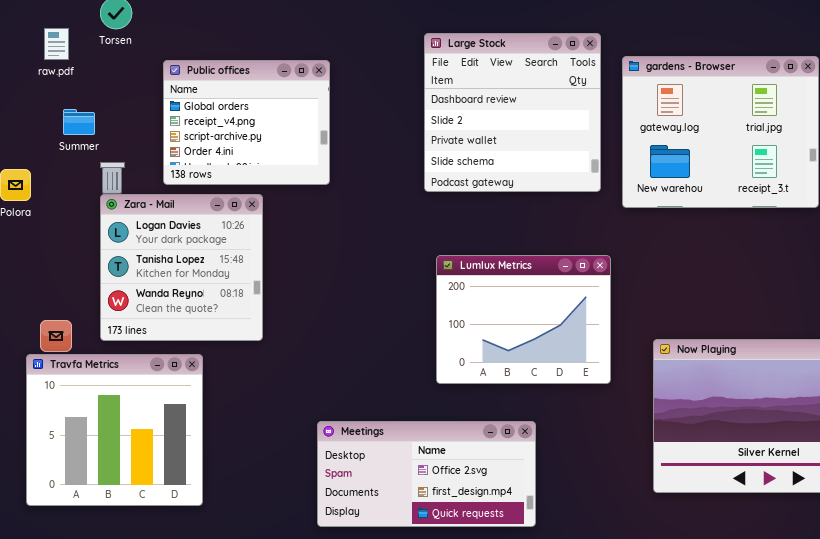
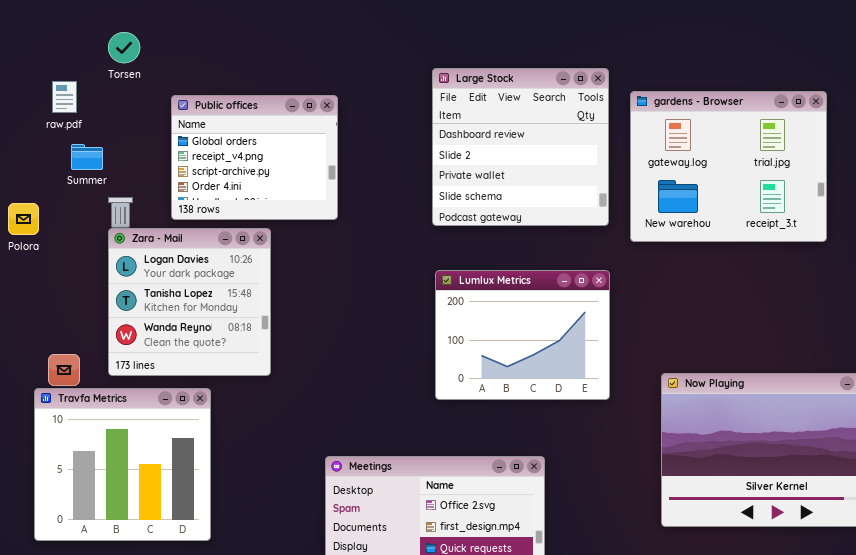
raw.pdf: [44,28,69,60] -> [52,81,77,113], moved
Lumlux Metrics: [436,255,611,384] -> [435,270,610,400], moved

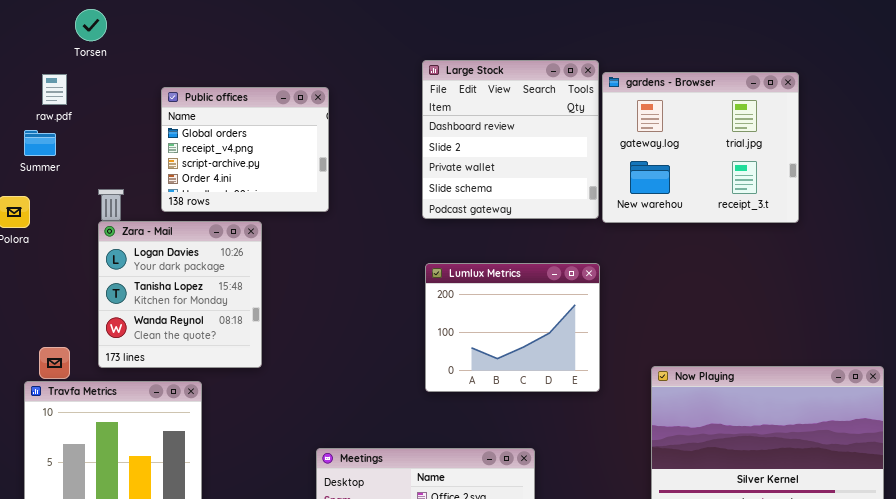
Torsen: [108,32,140,63] -> [75,9,107,41], moved
gardens - Browser: [630,91,827,242] -> [602,72,799,223], moved
Summer: [71,144,103,170] -> [24,130,56,156], moved

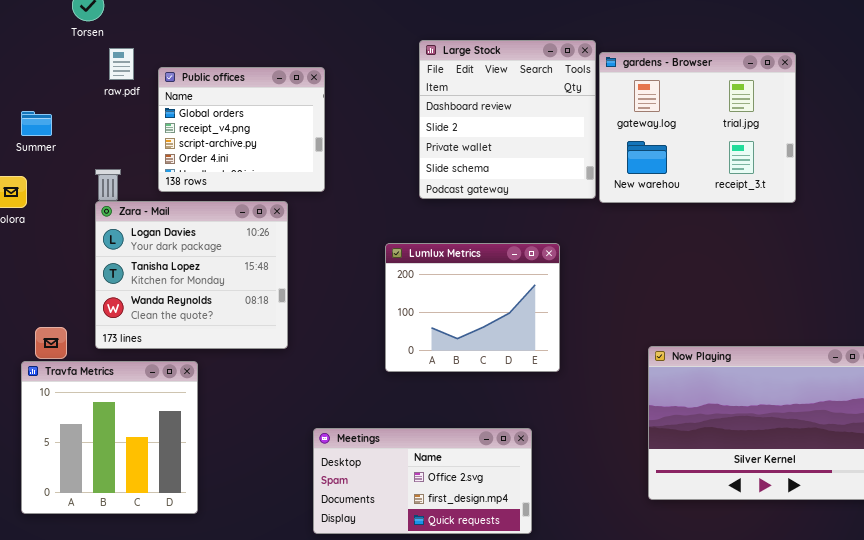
raw.pdf: [42,74,67,105] -> [109,48,134,80], moved
Zara - Mail: [98,221,262,368] -> [95,201,288,349], resized
Lumlux Metrics: [425,263,600,392] -> [385,243,560,372], moved

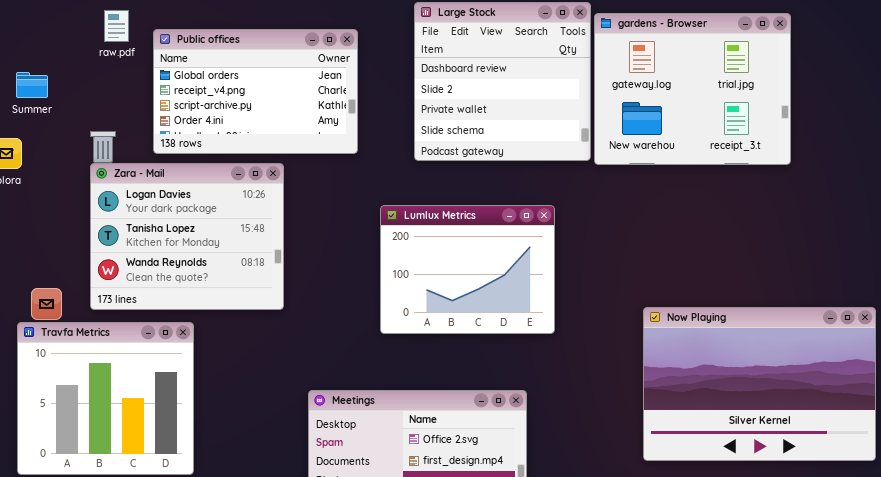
Public offices: [158,67,325,192] -> [153,29,358,154], resized

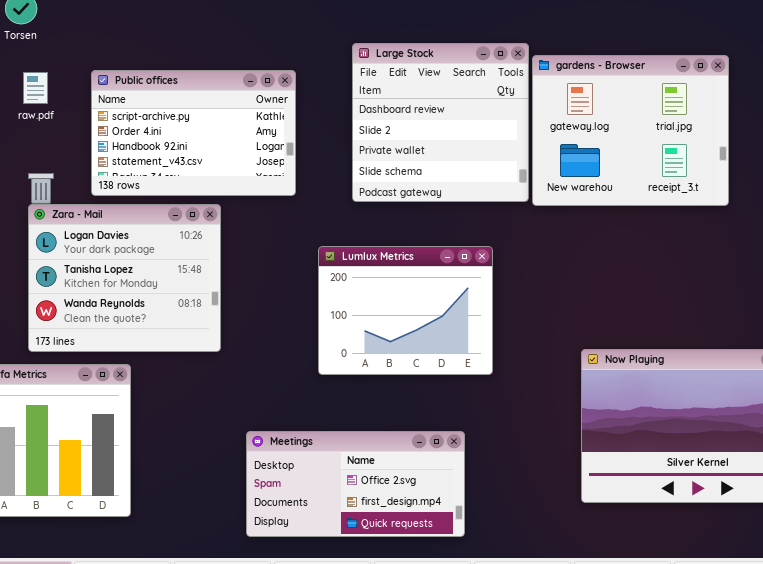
raw.pdf: [104,10,129,42] -> [23,72,48,104], moved
Public offices: [153,29,358,154] -> [91,70,296,196], scrolled down 2 rows

